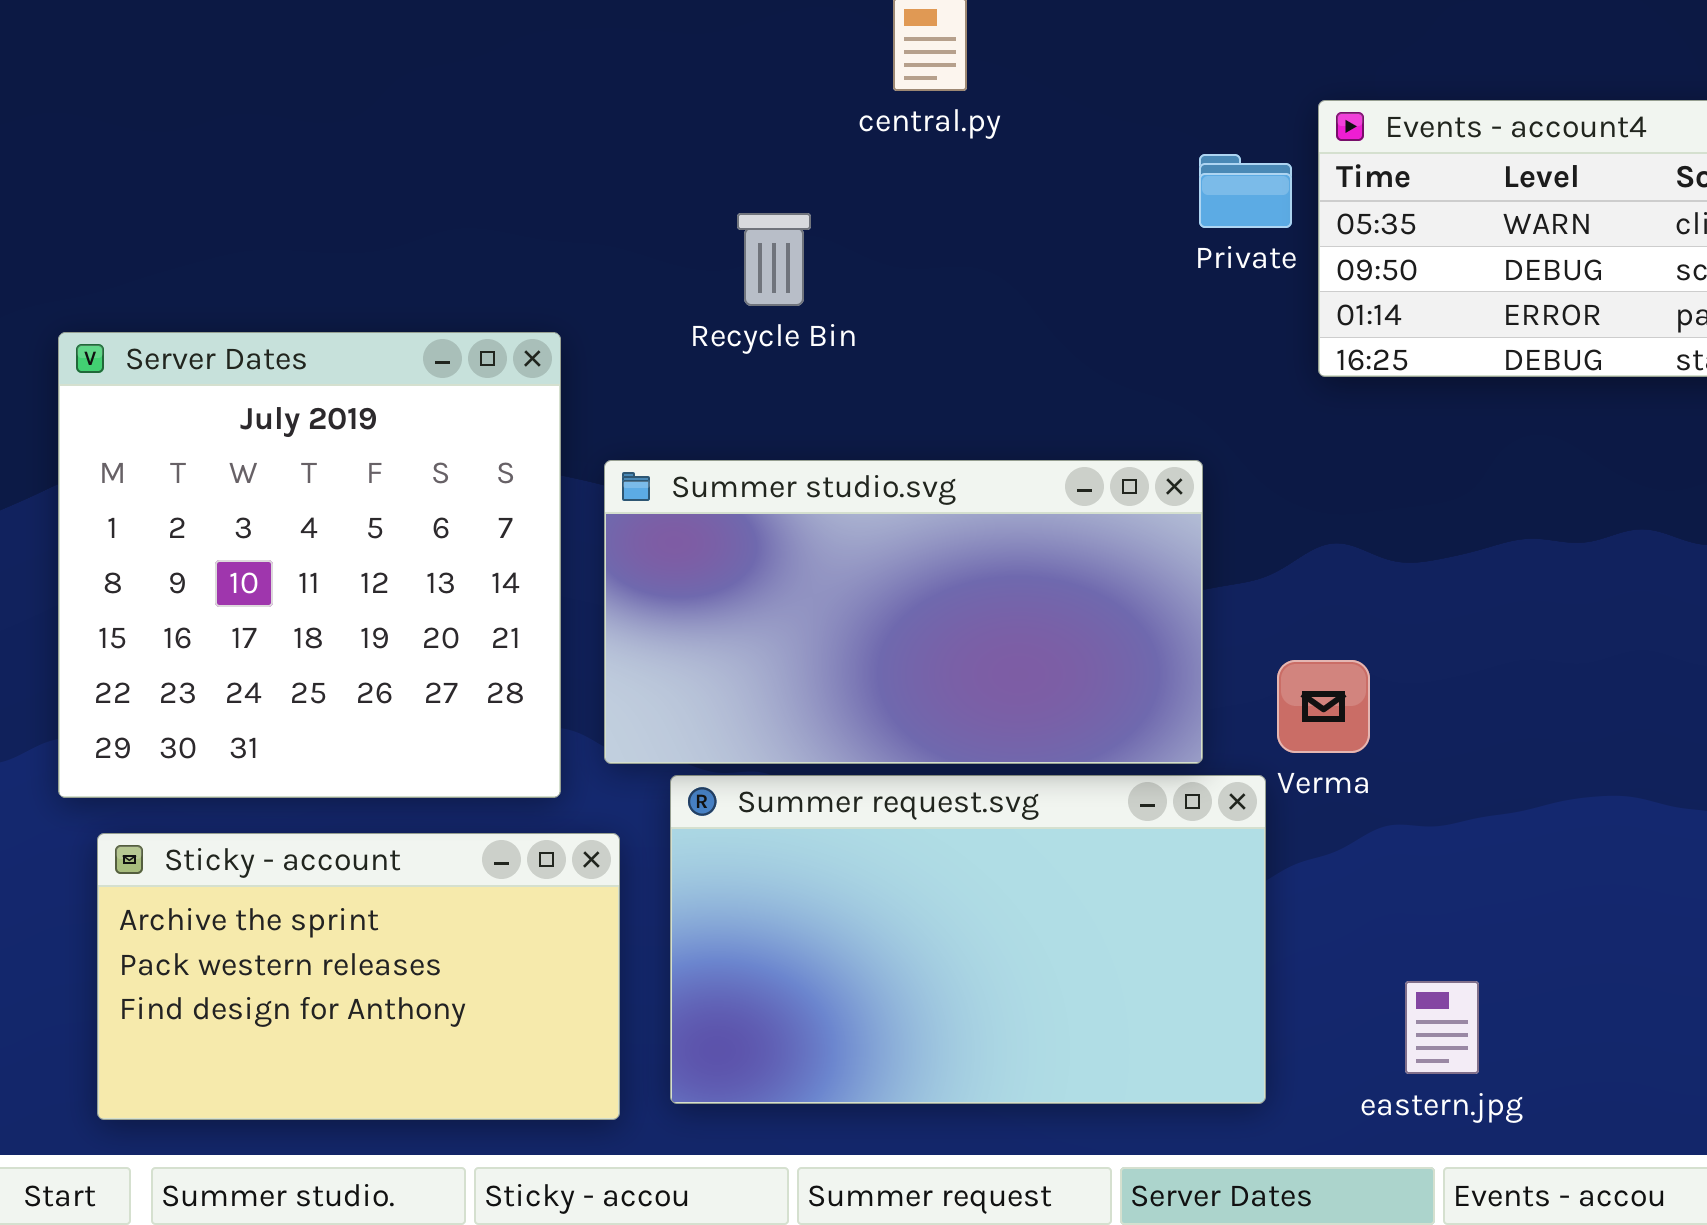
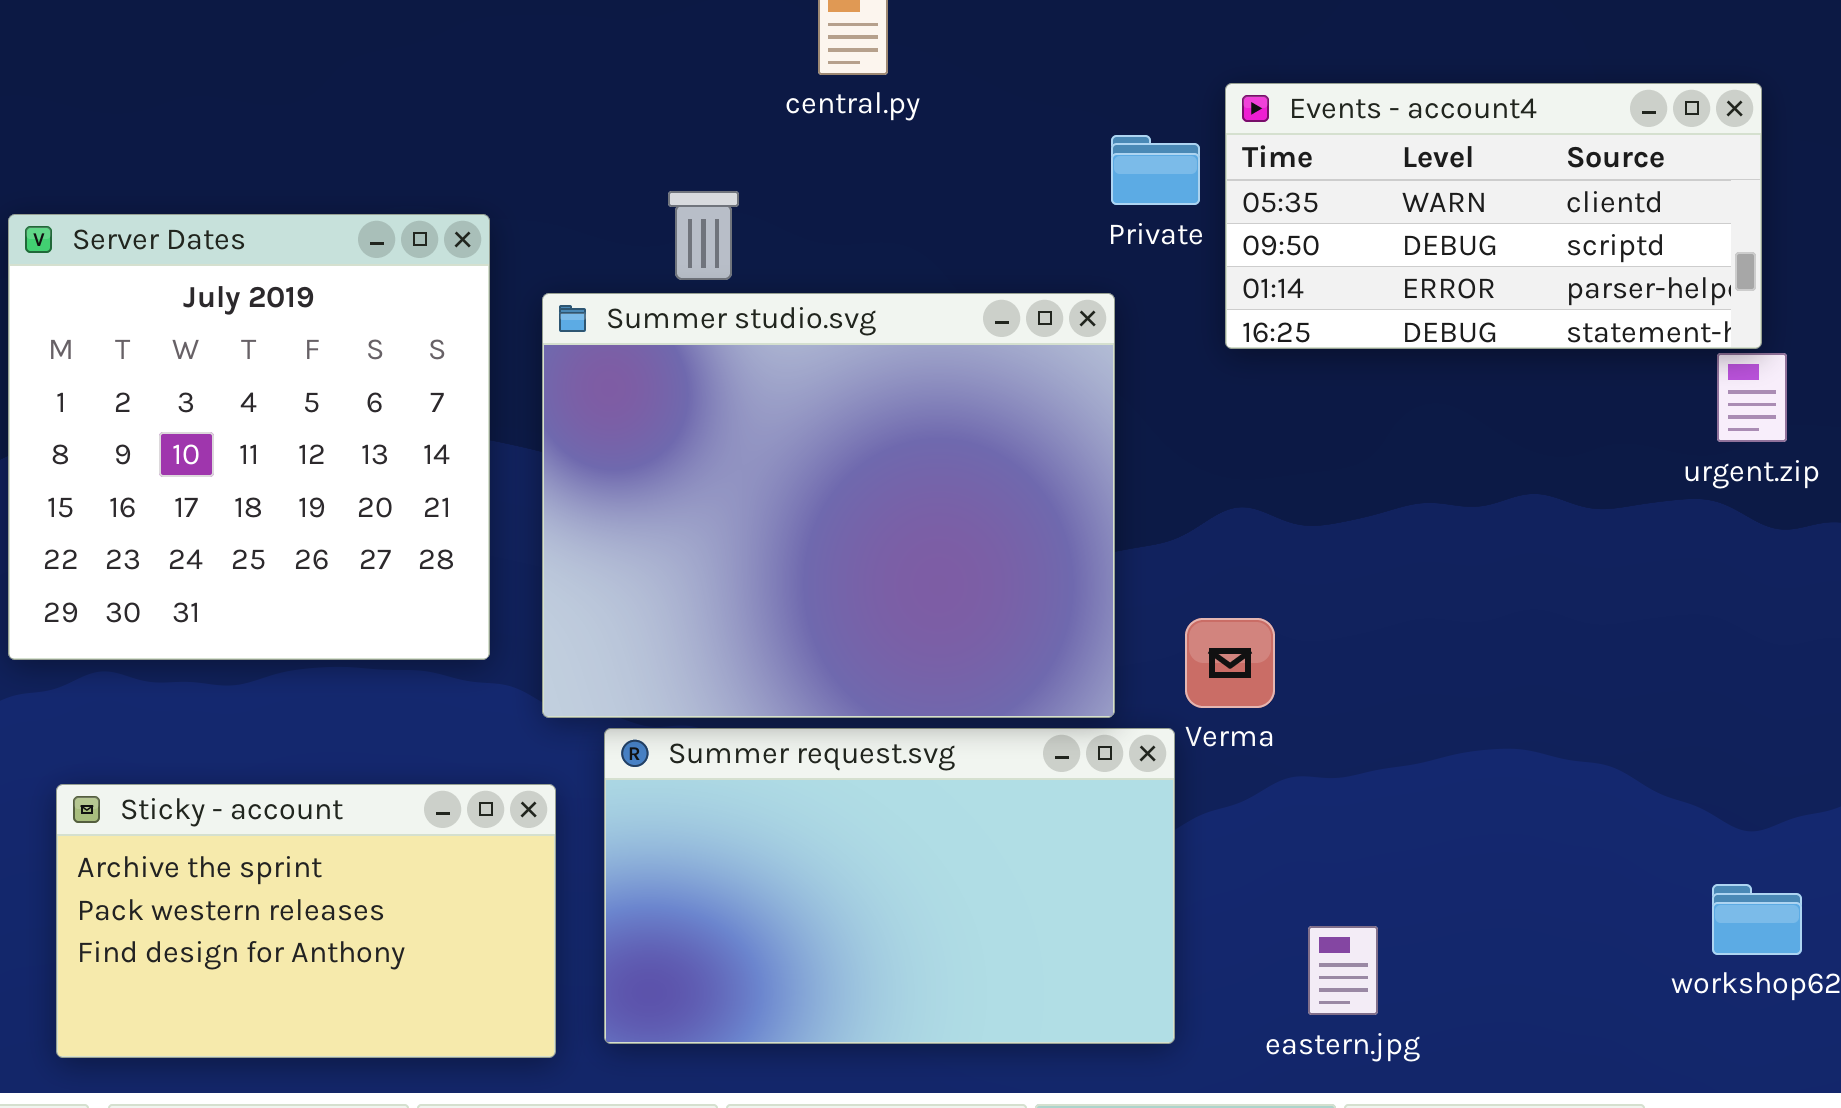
Server Dates: [58,332,561,798] -> [8,214,490,660], moved
Summer studio.svg: [604,460,1203,764] -> [542,293,1115,718], resized

